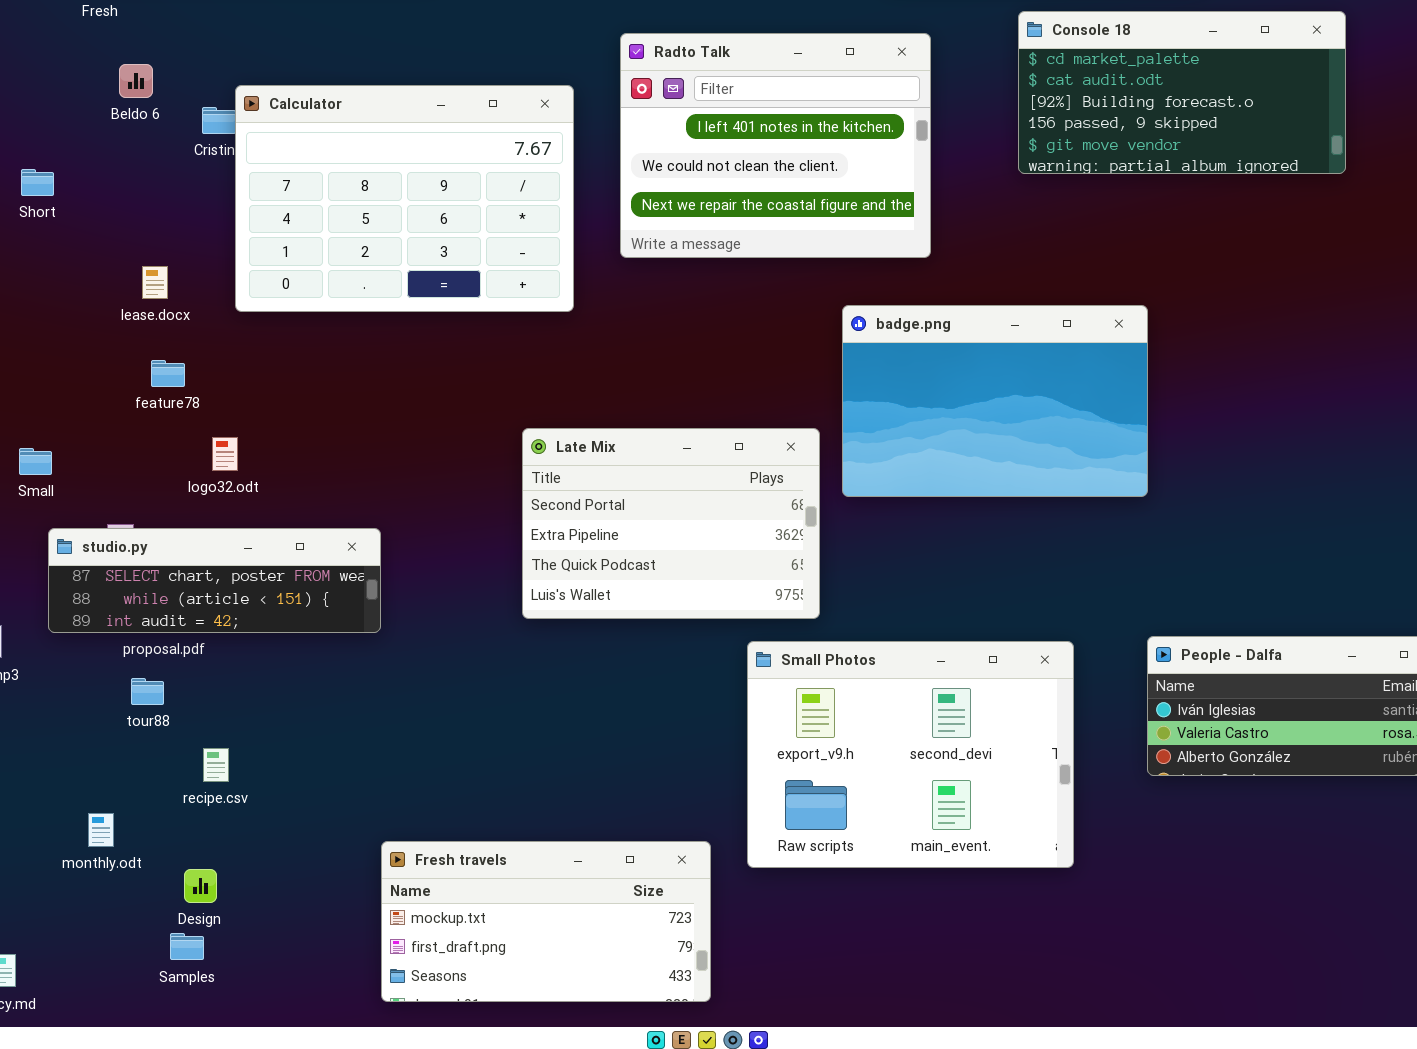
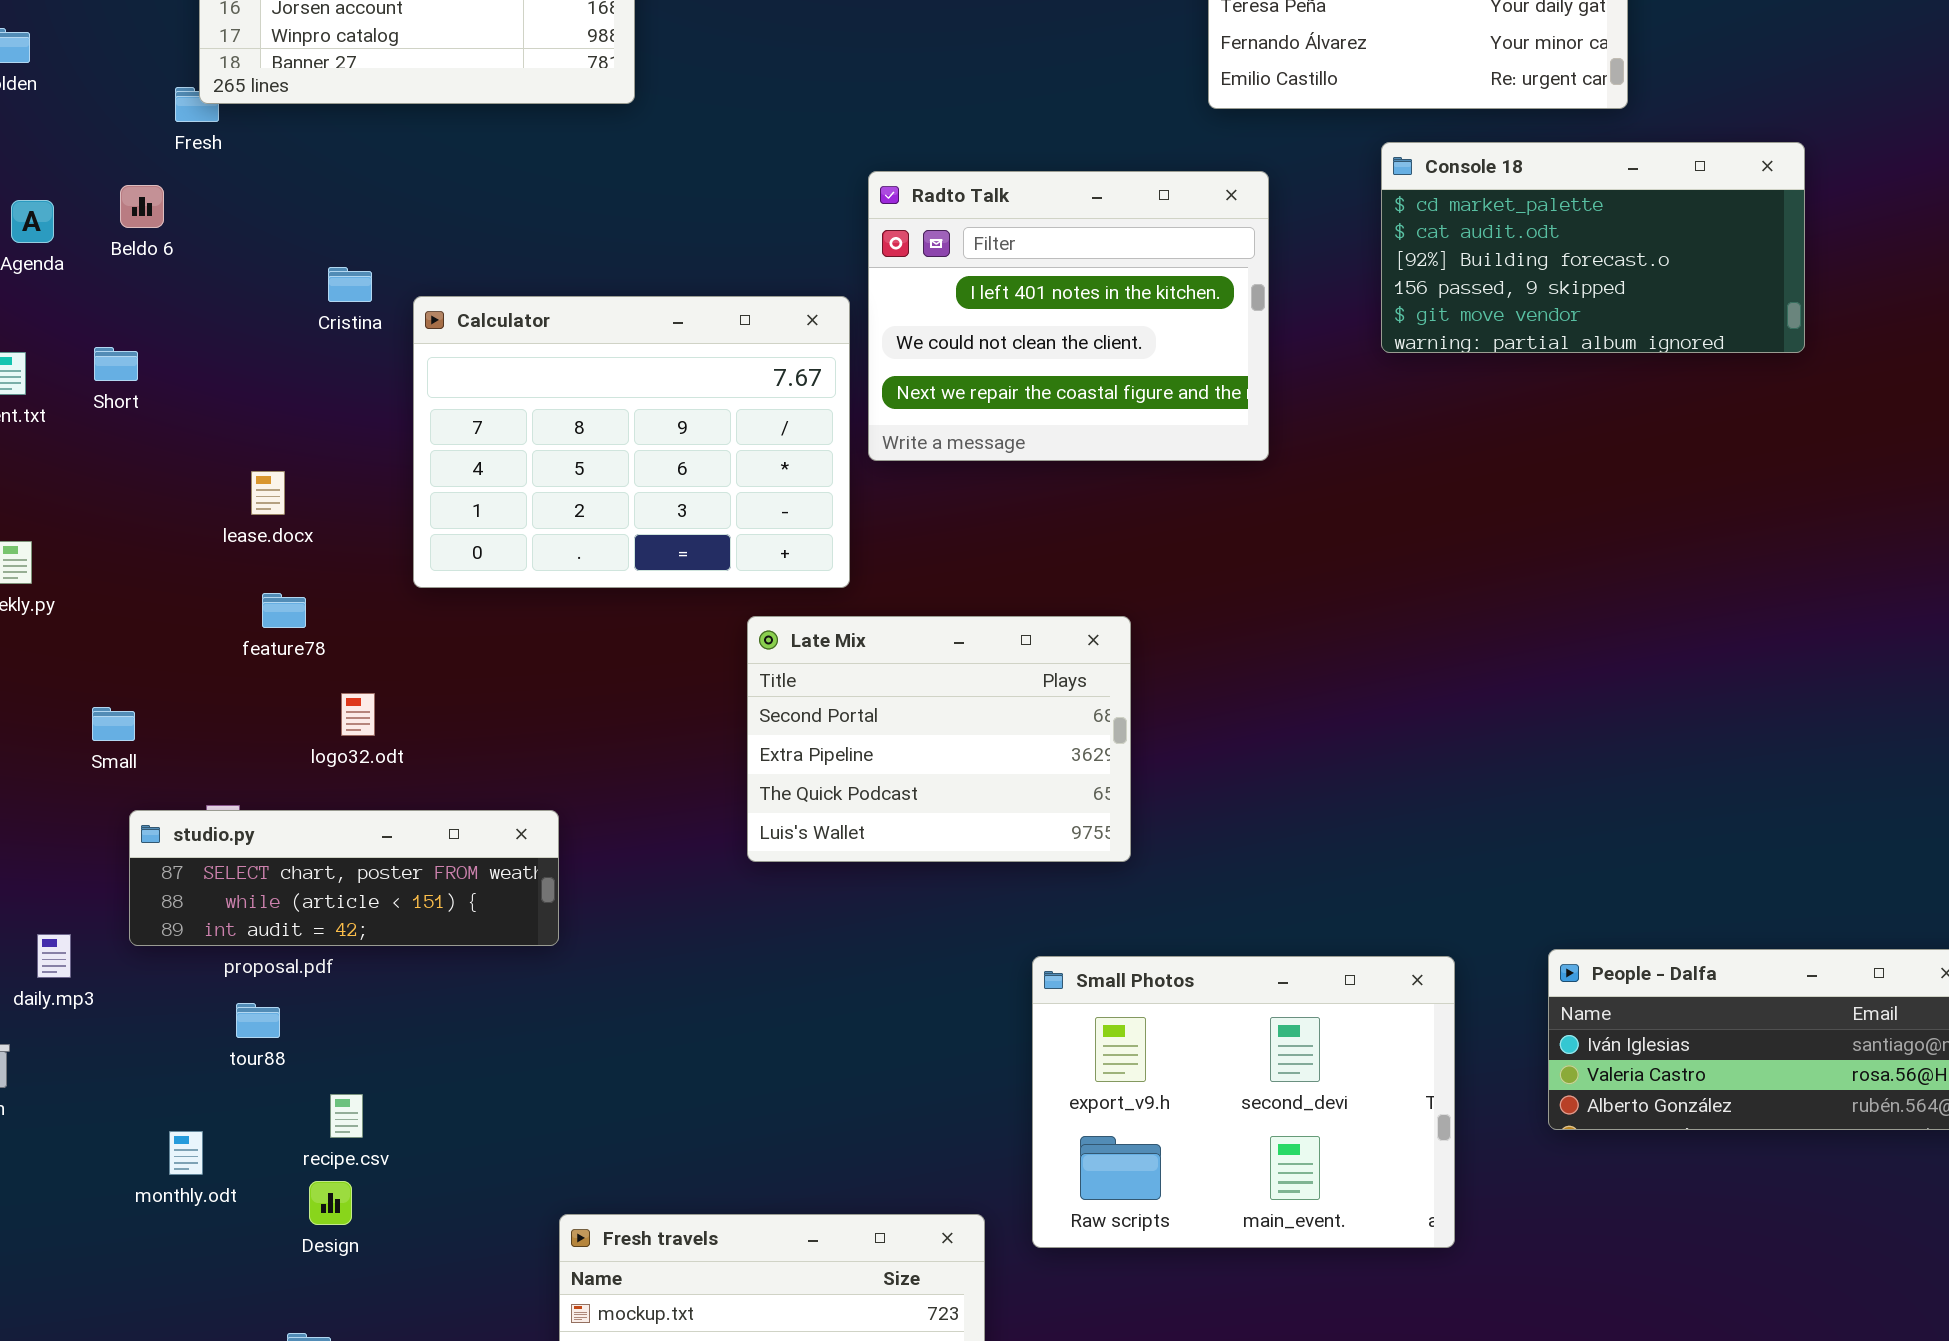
Beldo 6: [119,64,153,98] -> [120,185,164,228], moved
Calculator: [235,85,574,312] -> [413,296,850,588], moved
badge.png: [842,305,1148,497] -> none, closed
Late Mix: [522,428,820,619] -> [747,616,1131,862], moved
monthly.odt: [88,813,114,847] -> [169,1131,203,1175], moved
Design: [184,869,217,903] -> [309,1181,352,1225], moved

